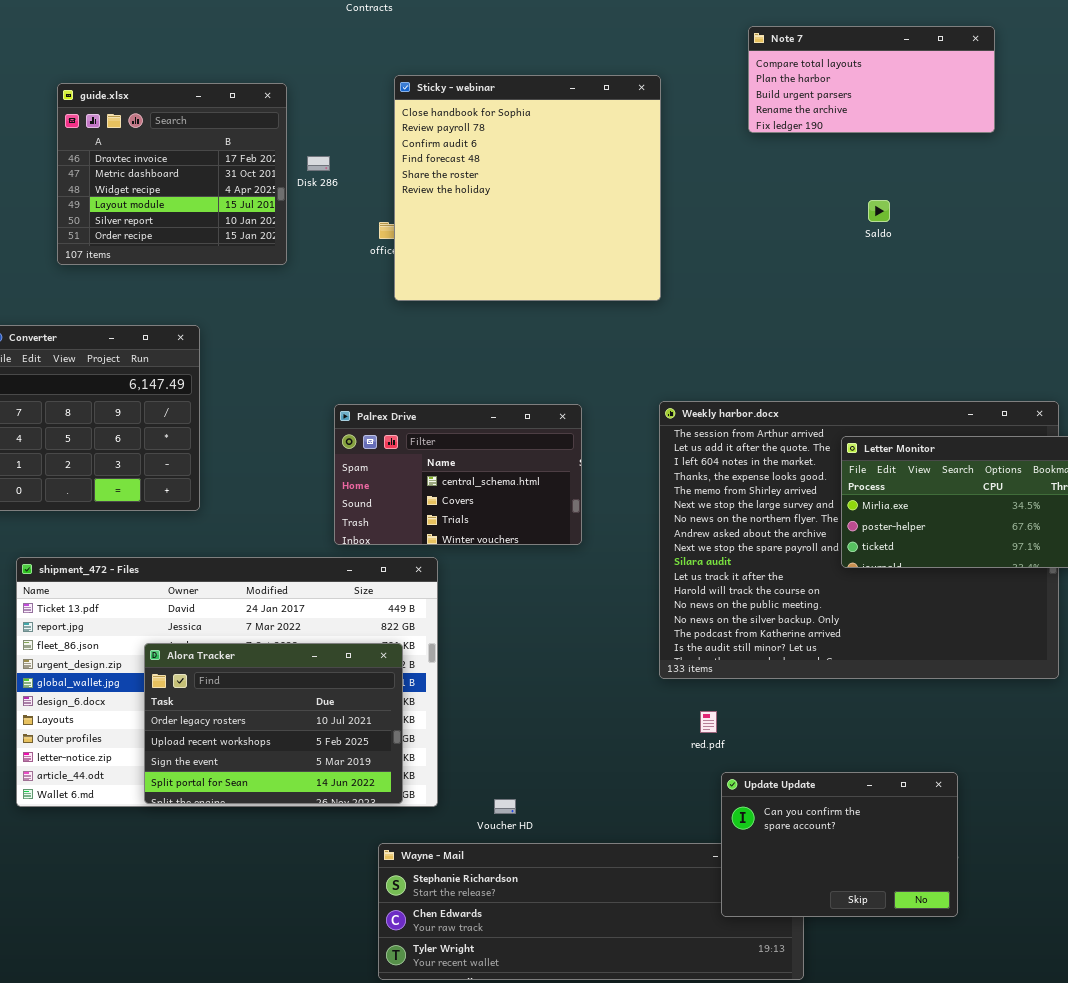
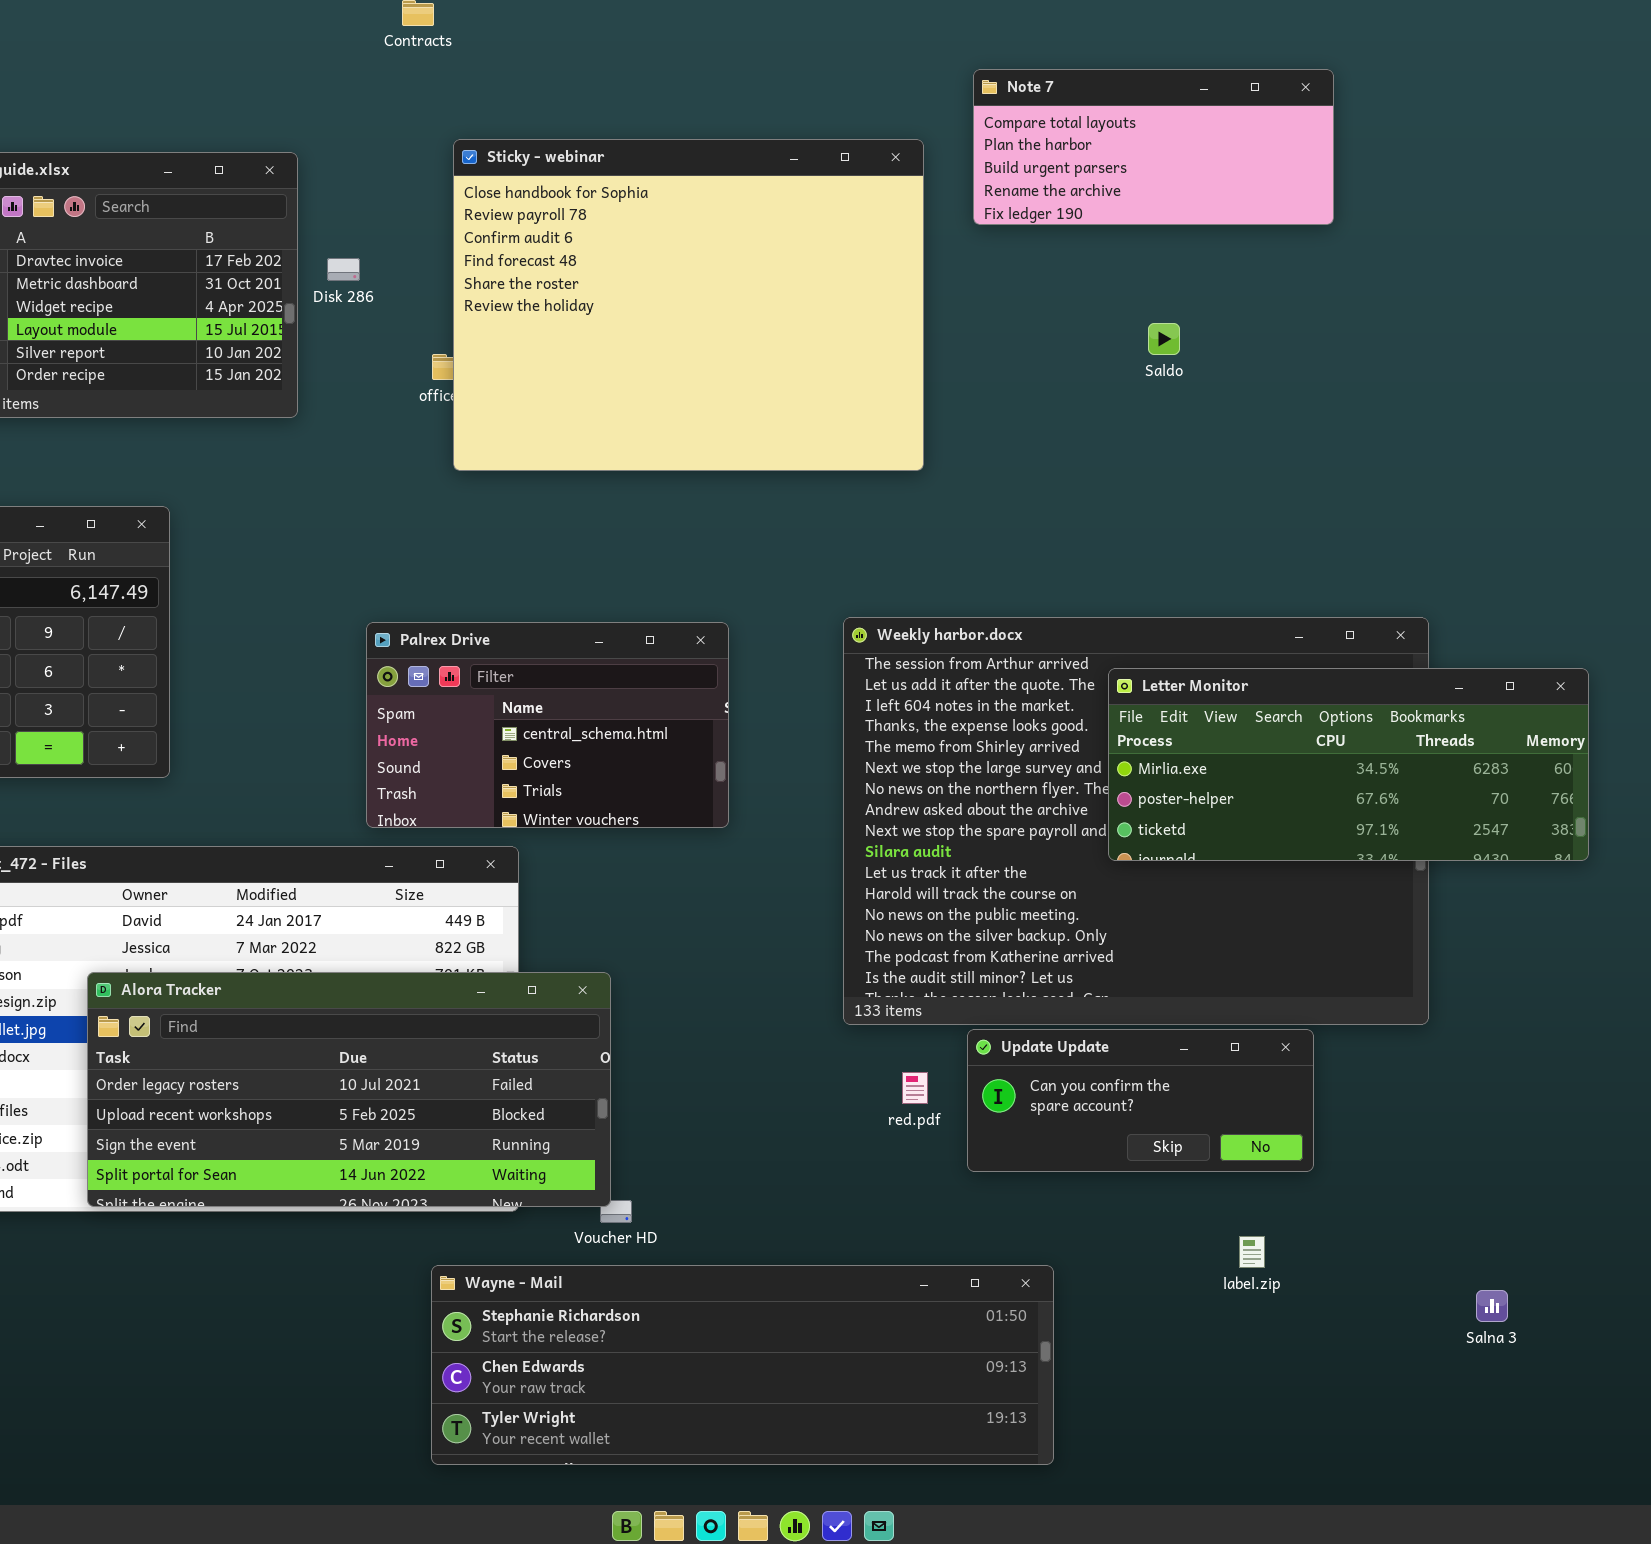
Sticky - webinar: [394,75,661,301] -> [453,139,924,471], resized
Alora Tracker: [144,643,403,804] -> [87,972,611,1207], resized
Update Update: [721,772,958,917] -> [967,1029,1314,1172], moved, resized

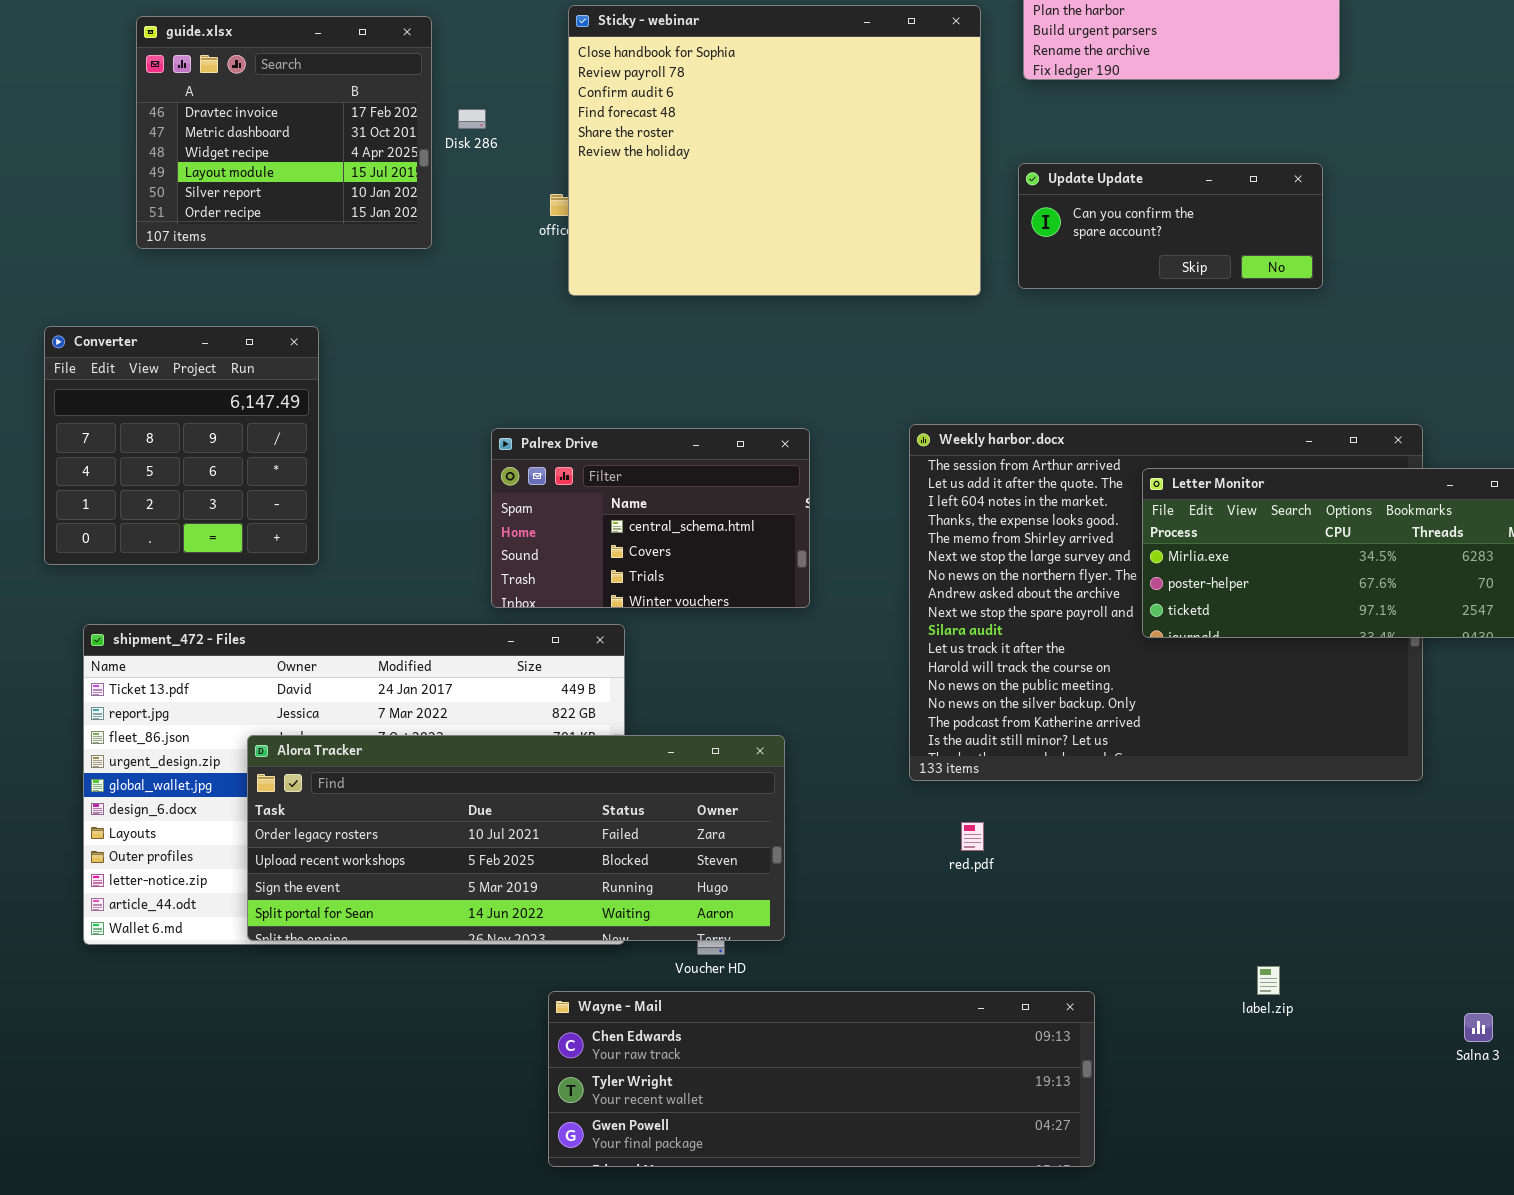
Alora Tracker: [87,972,611,1207] -> [247,735,785,941], resized
Update Update: [967,1029,1314,1172] -> [1018,163,1323,289], moved
Wayne - Mail: [431,1265,1054,1465] -> [548,991,1095,1167], scrolled down 1 row

